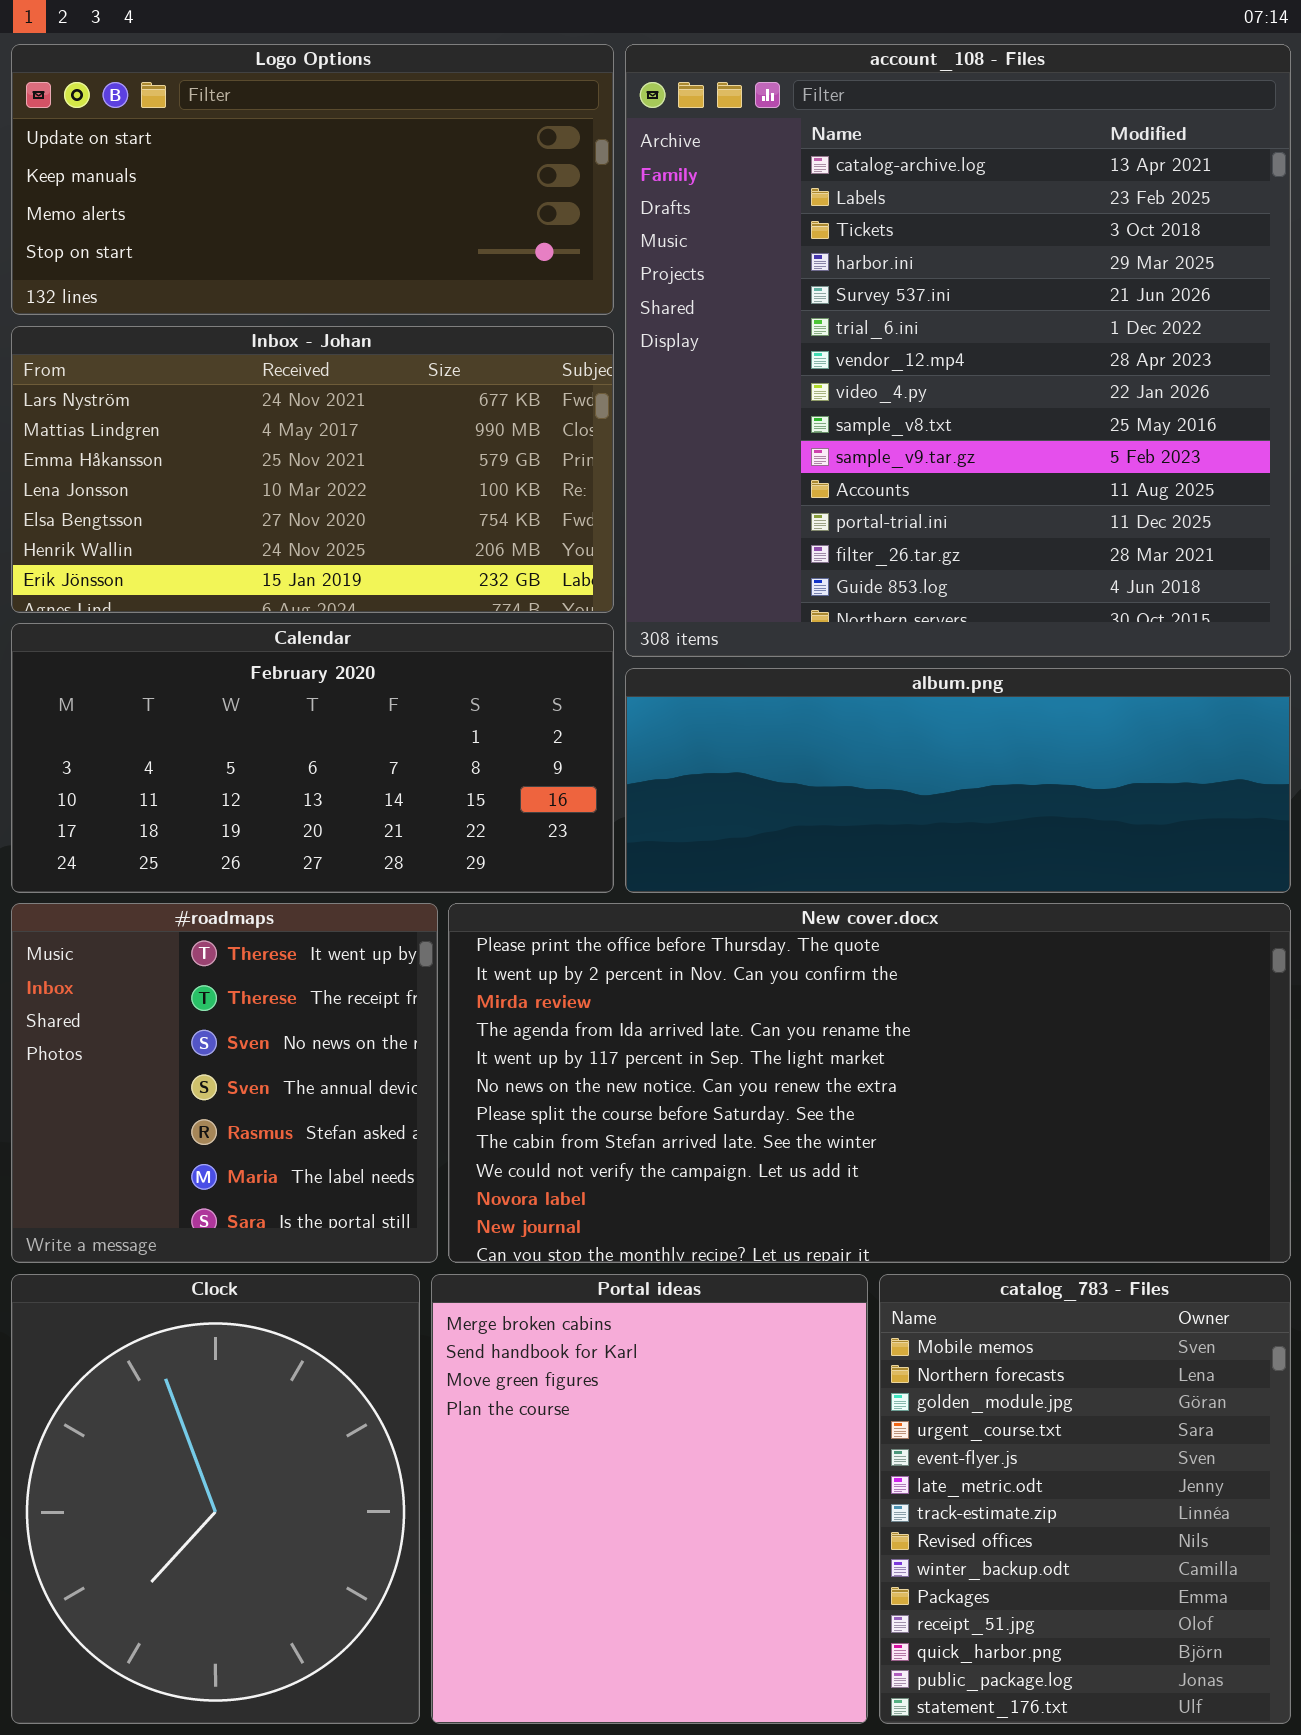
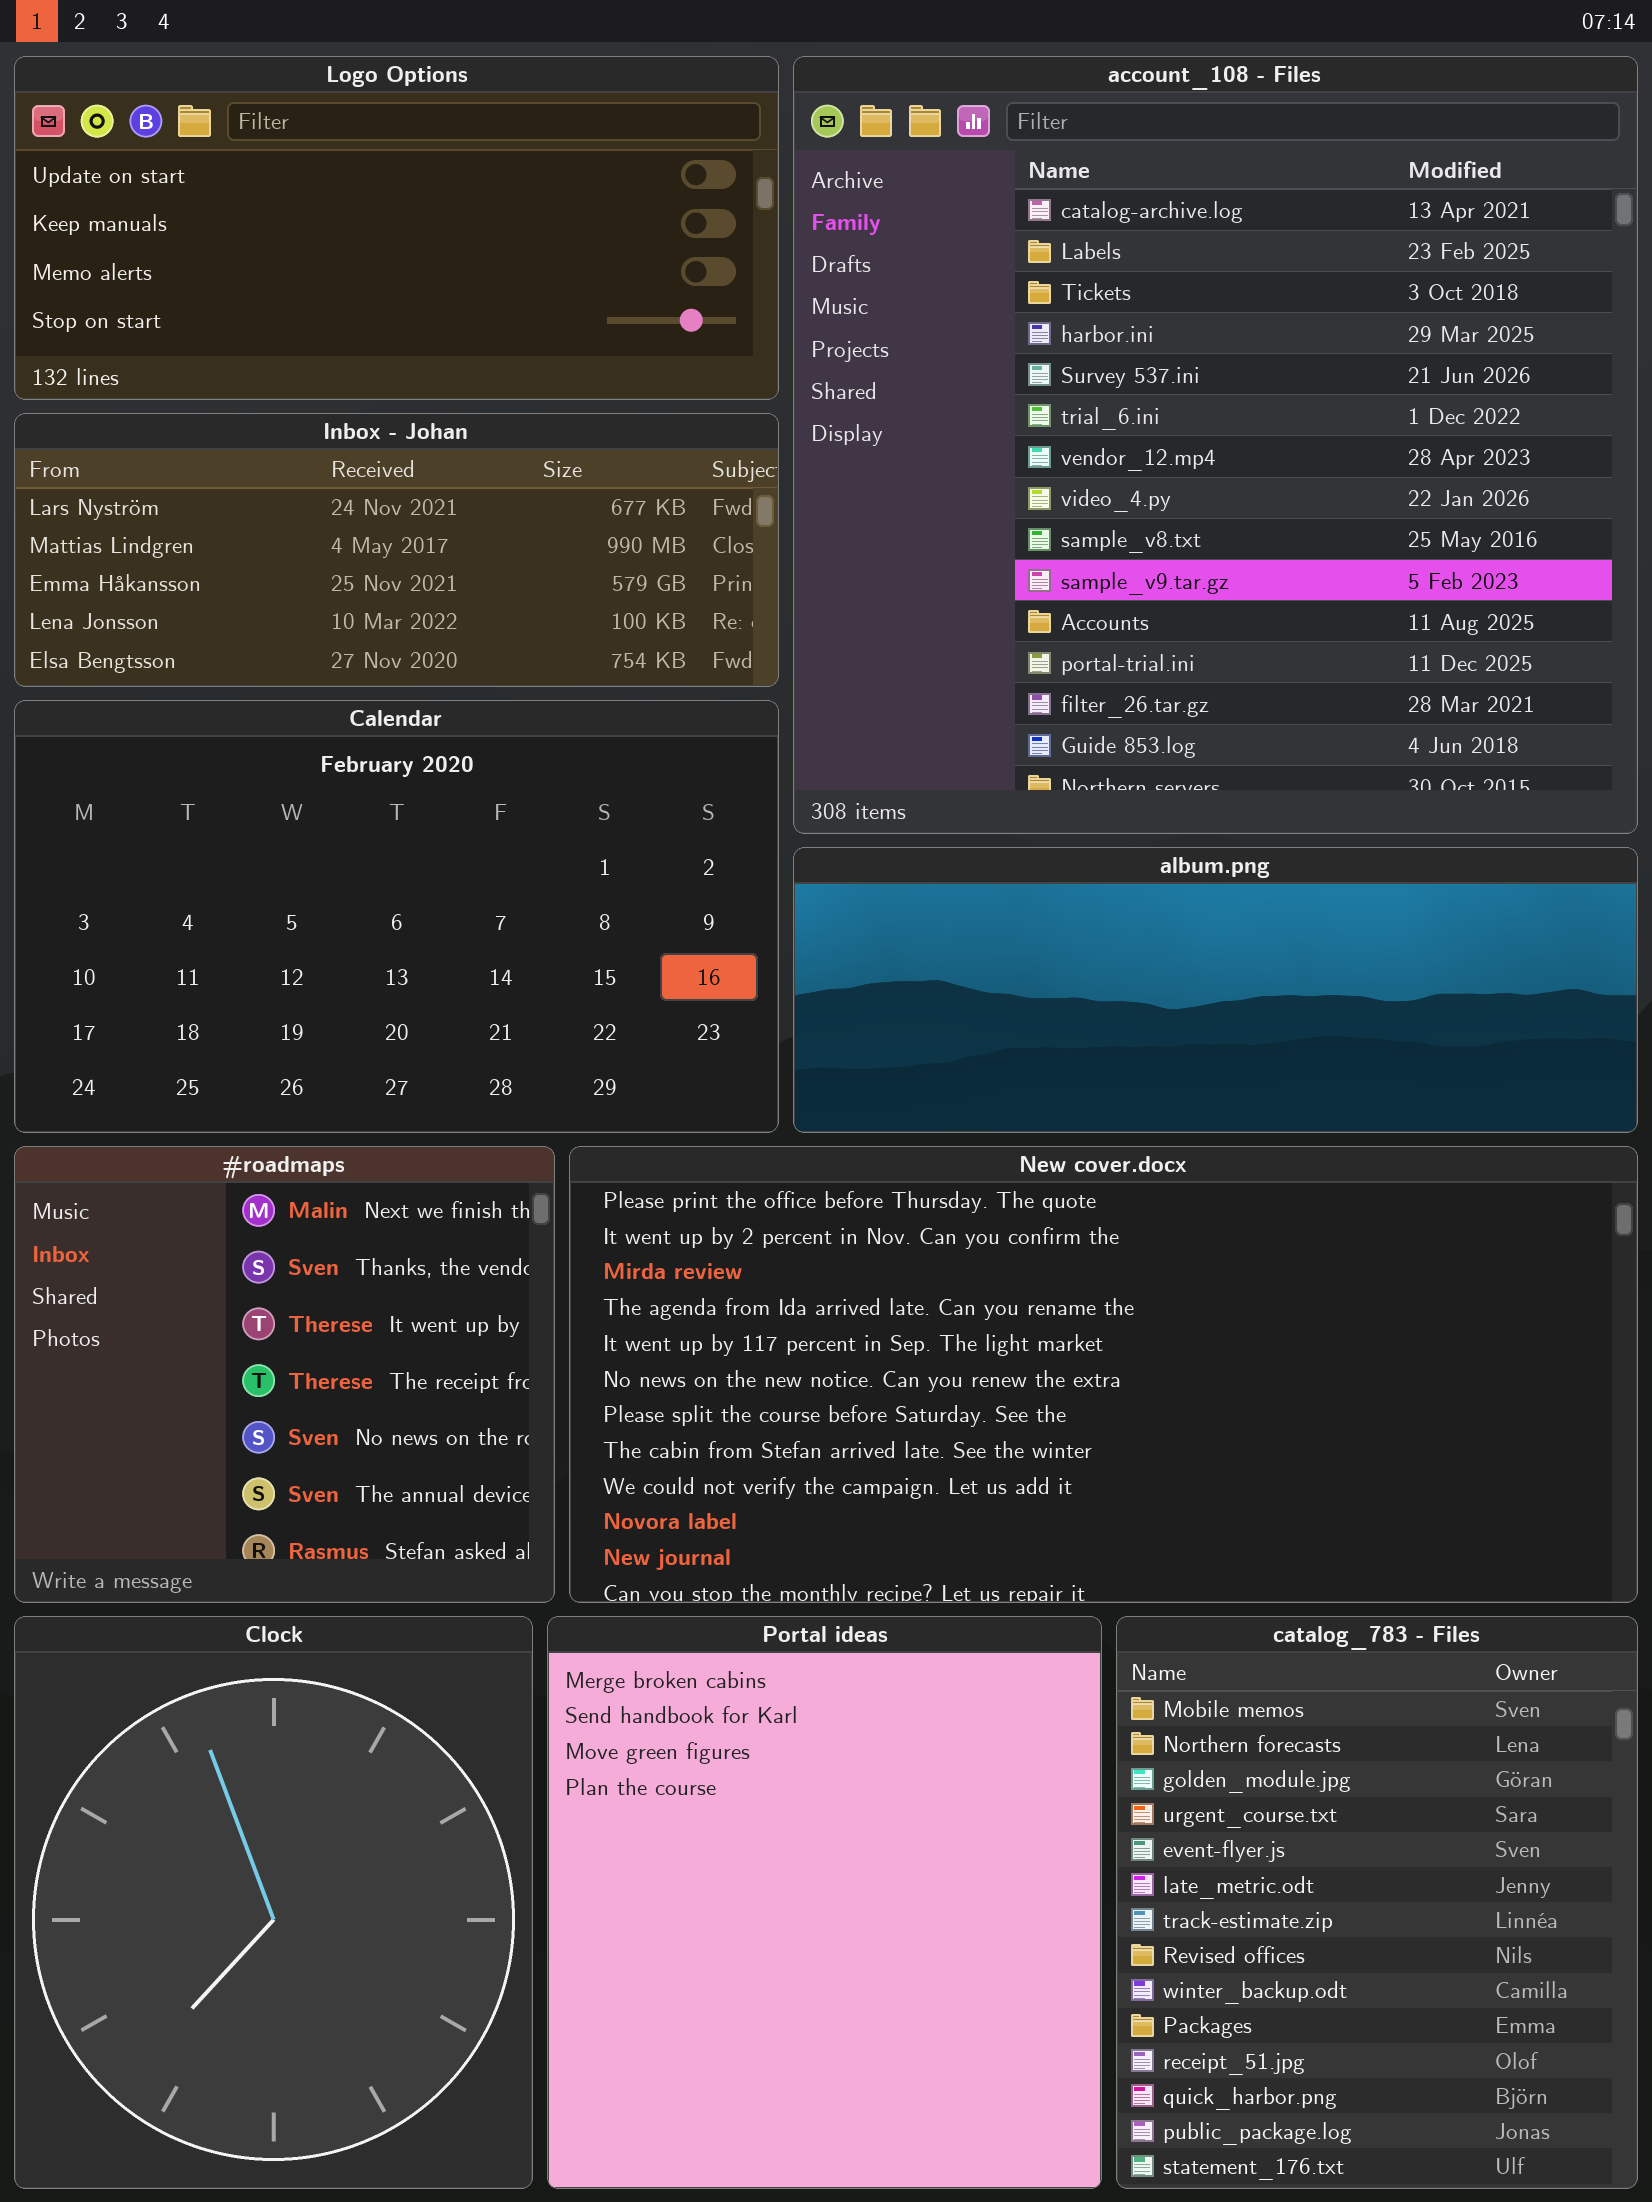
Inbox - Johan: [11,326,614,613] -> [14,413,779,687], resized
Calendar: [11,623,614,893] -> [14,700,779,1133], resized
#roadmaps: [11,903,438,1263] -> [14,1146,555,1603], scrolled up 2 rows

